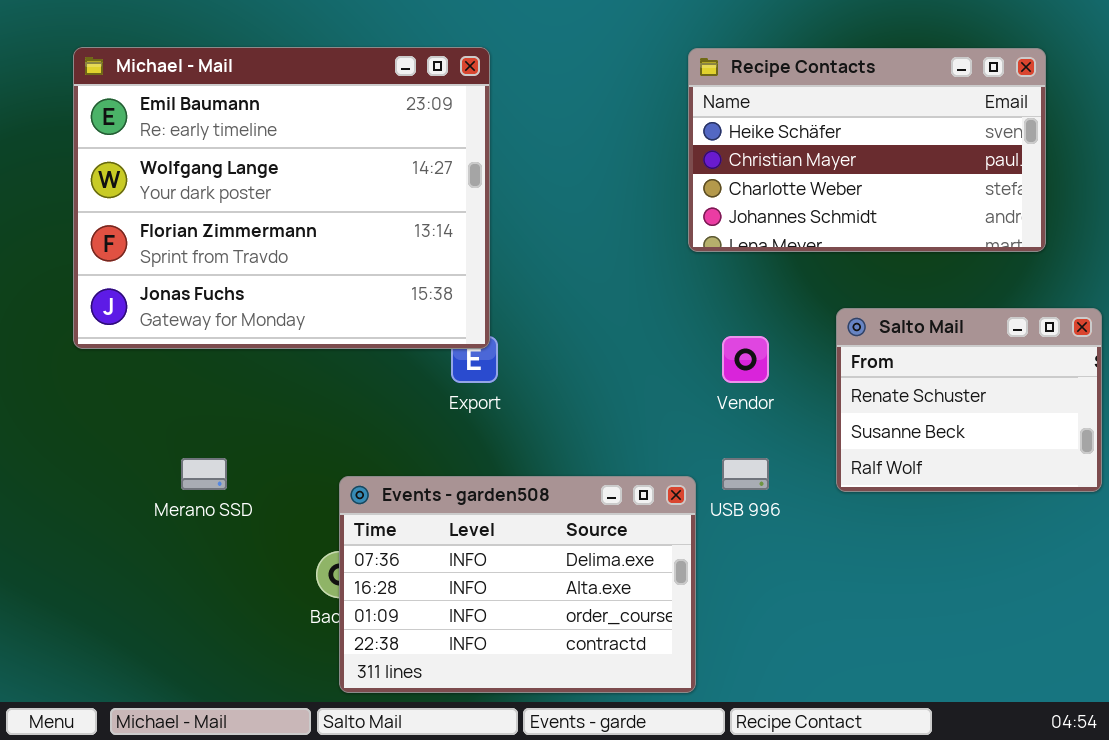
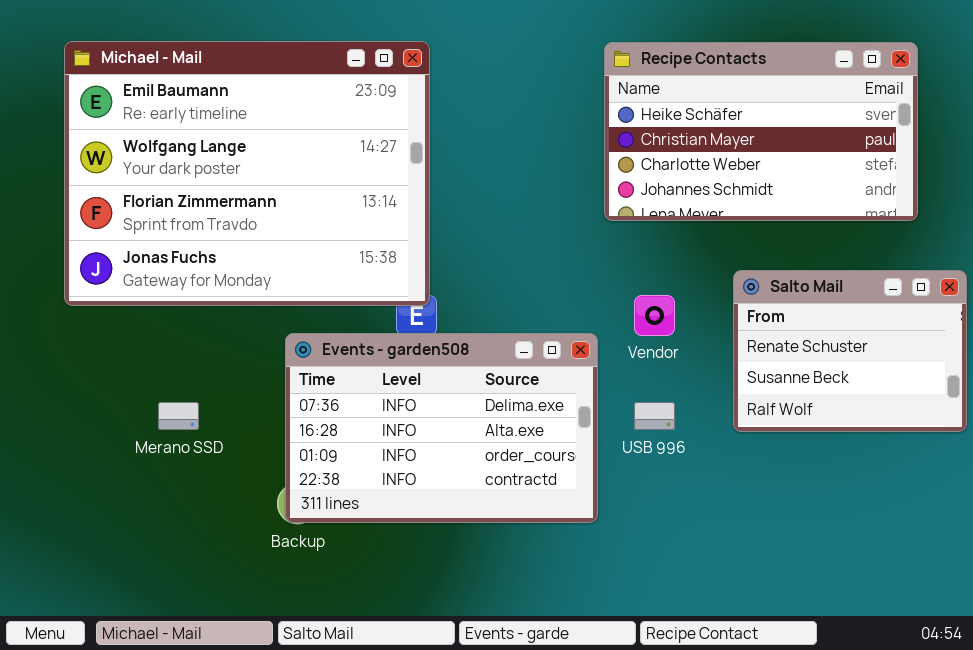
Events - garden508: [339,476,696,693] -> [285,333,598,523], moved

